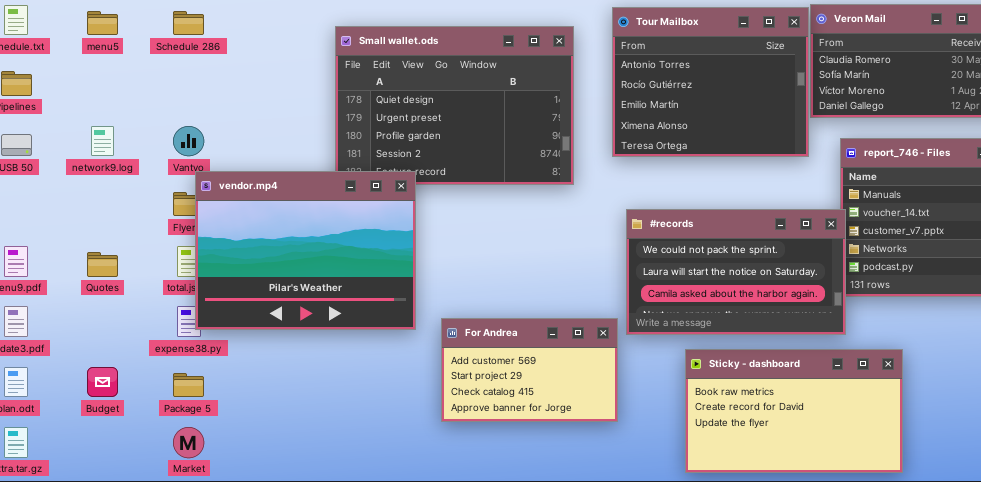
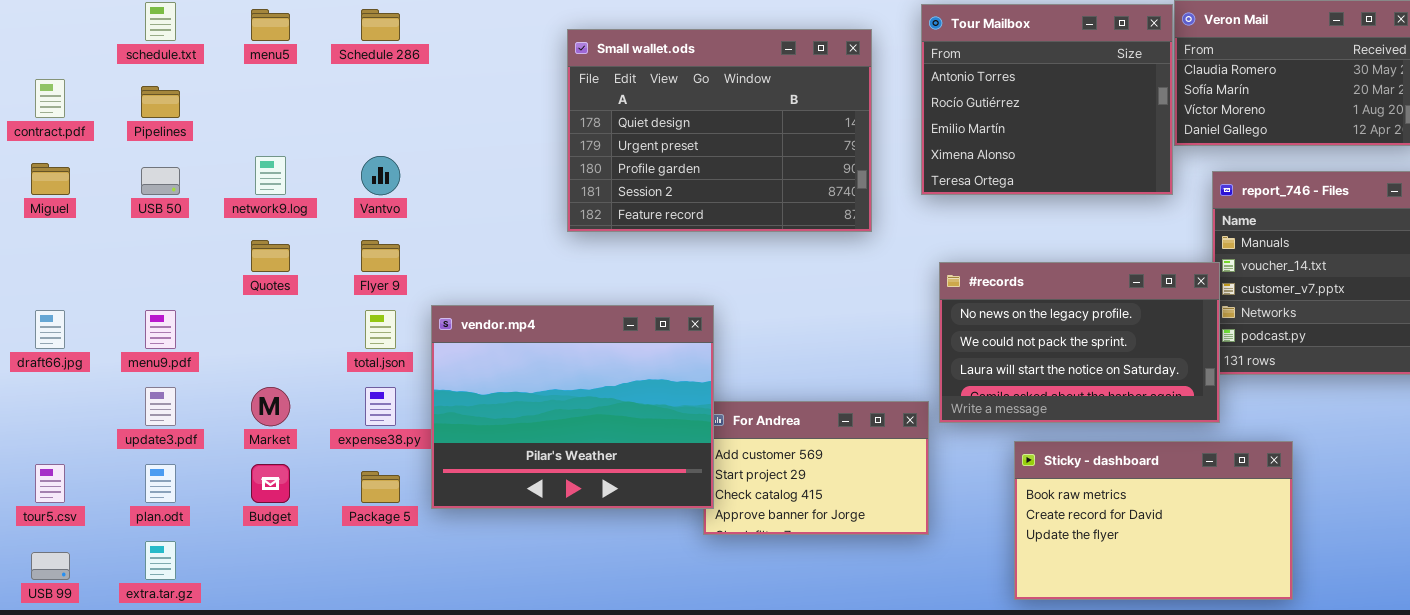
vendor.mp4: [195,171,416,330] -> [431,305,714,509], moved
#records: [626,209,846,335] -> [939,262,1220,423], scrolled up 1 row
Quotes: [87,252,118,277] -> [251,240,290,272], moved
Market: [173,427,204,458] -> [251,387,290,426], moved

